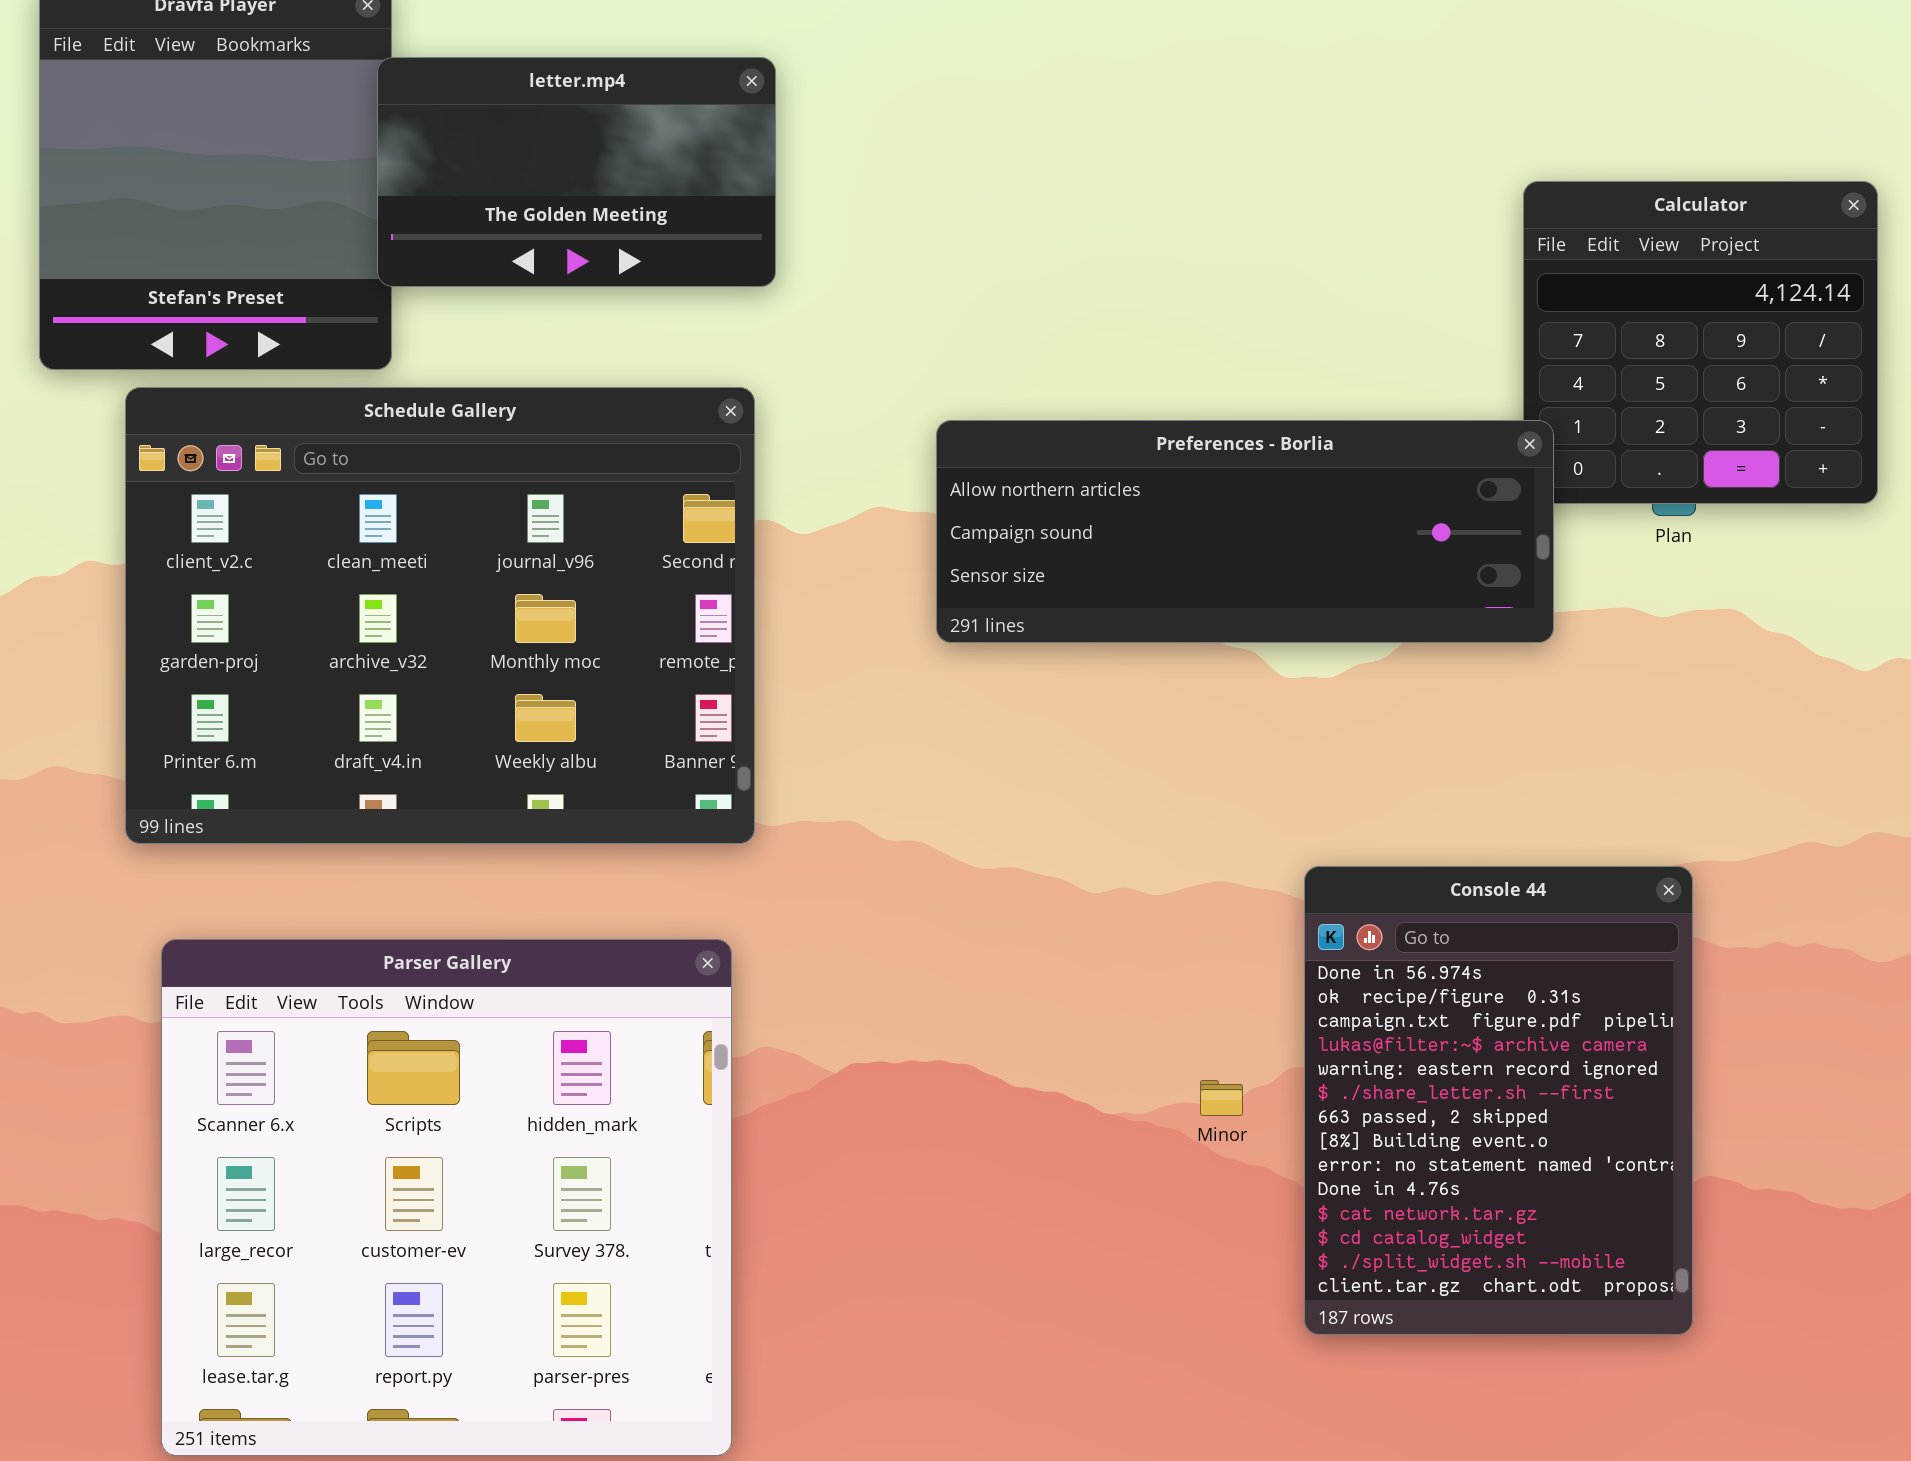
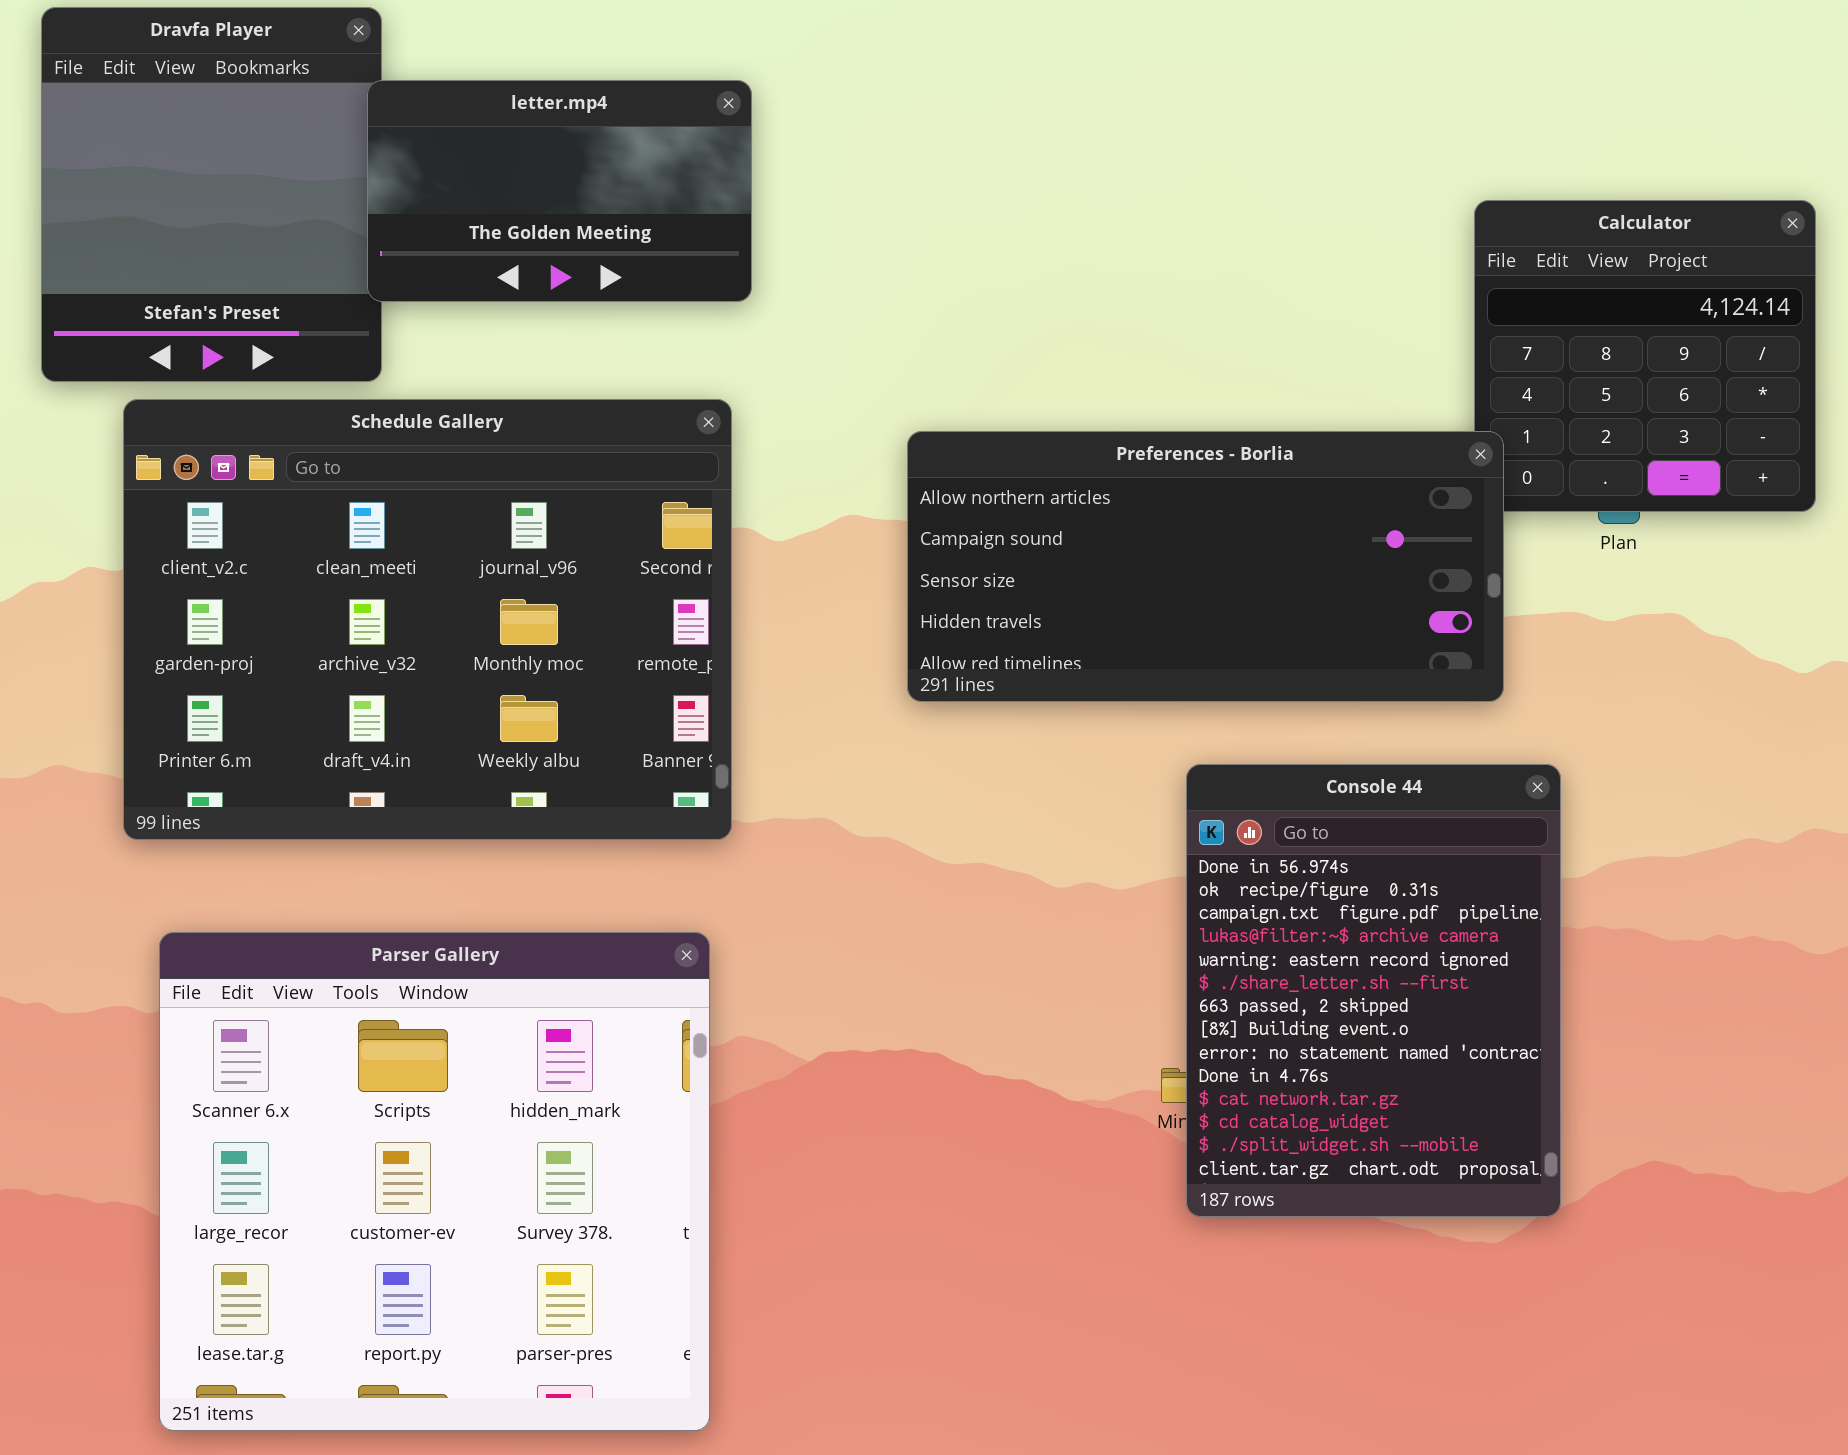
Preferences - Borlia: [936,420,1554,643] -> [907,431,1504,702], resized
Console 44: [1304,866,1693,1335] -> [1186,764,1561,1217], moved

